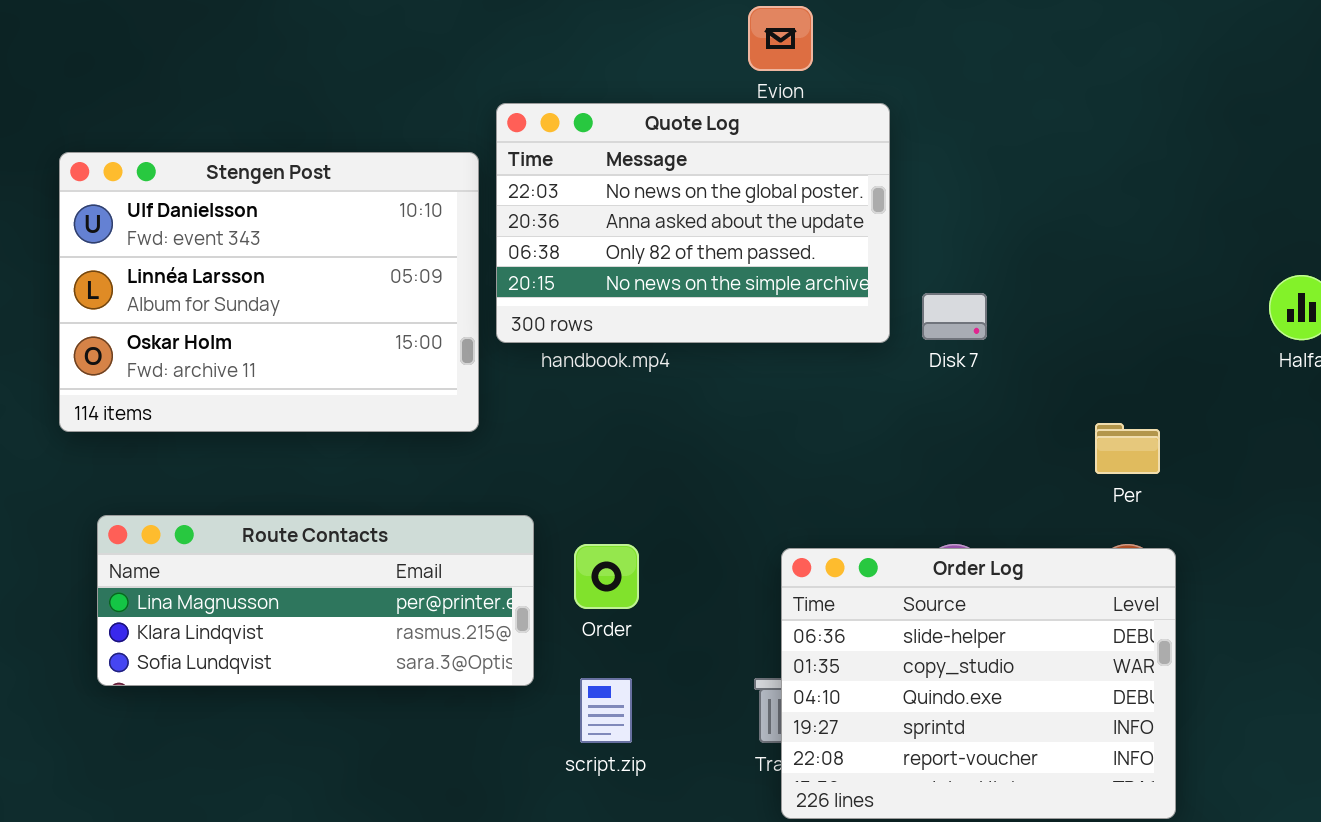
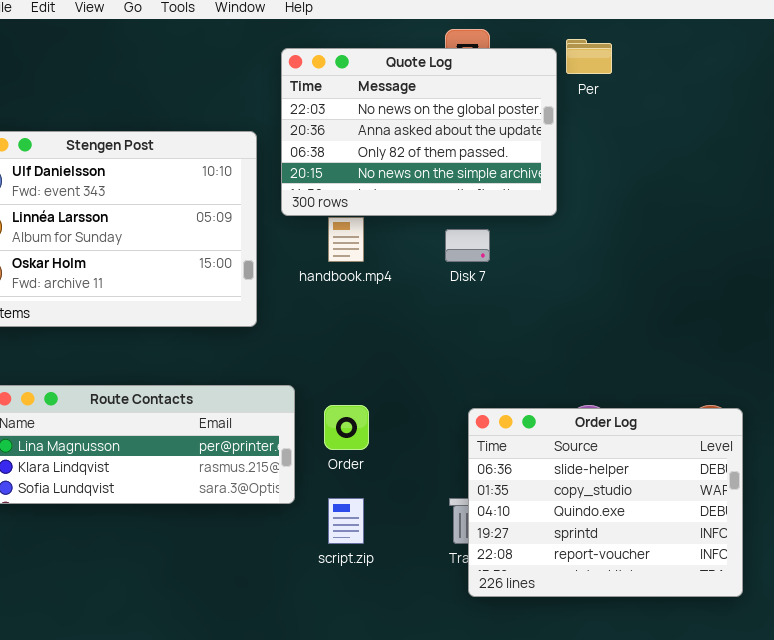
Quote Log: [496,103,890,343] -> [281,48,557,216], moved
Disk 7: [922,293,987,340] -> [445,229,490,262], moved
Per: [1095,423,1160,474] -> [566,39,612,74], moved

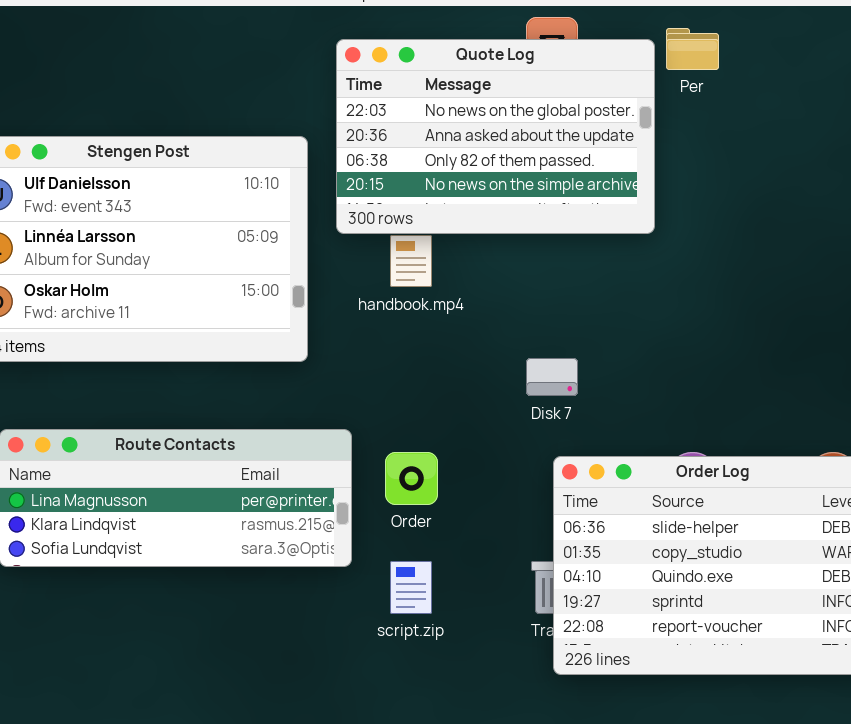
Disk 7: [445,229,490,262] -> [526,358,578,396], moved

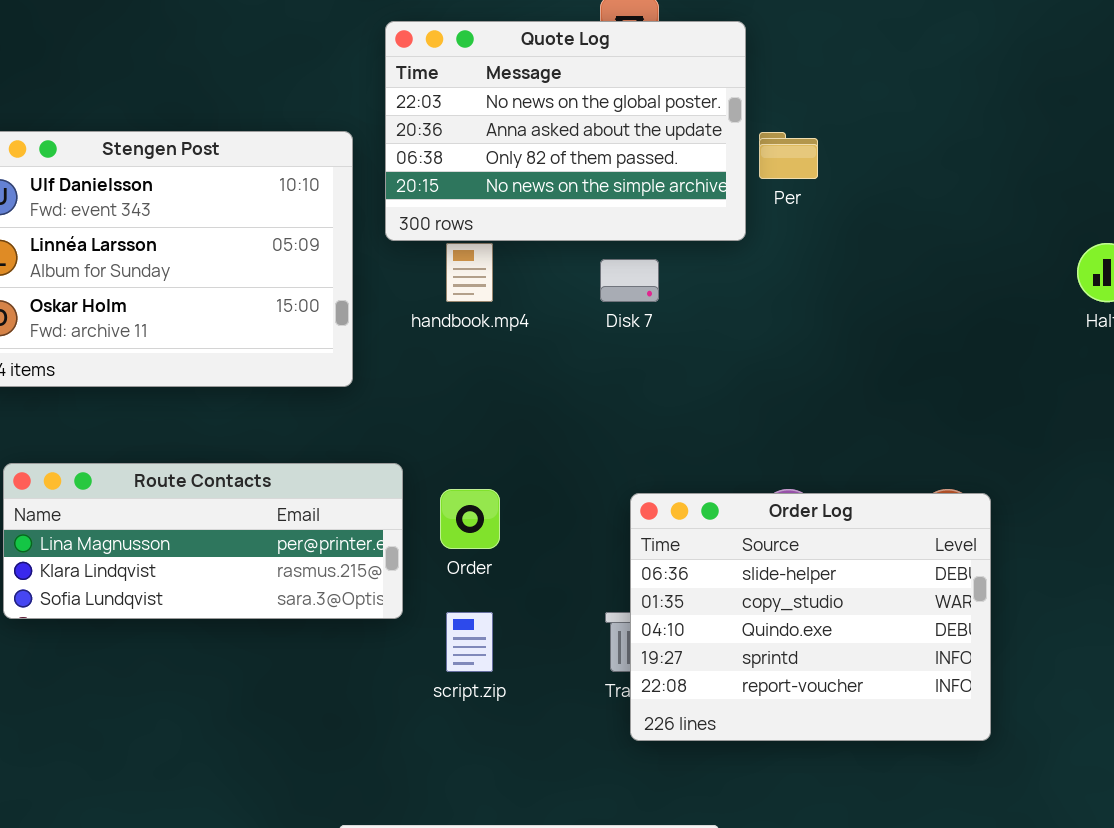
Per: [666,28,719,70] -> [759,132,818,179], moved
Disk 7: [526,358,578,396] -> [600,259,659,302], moved

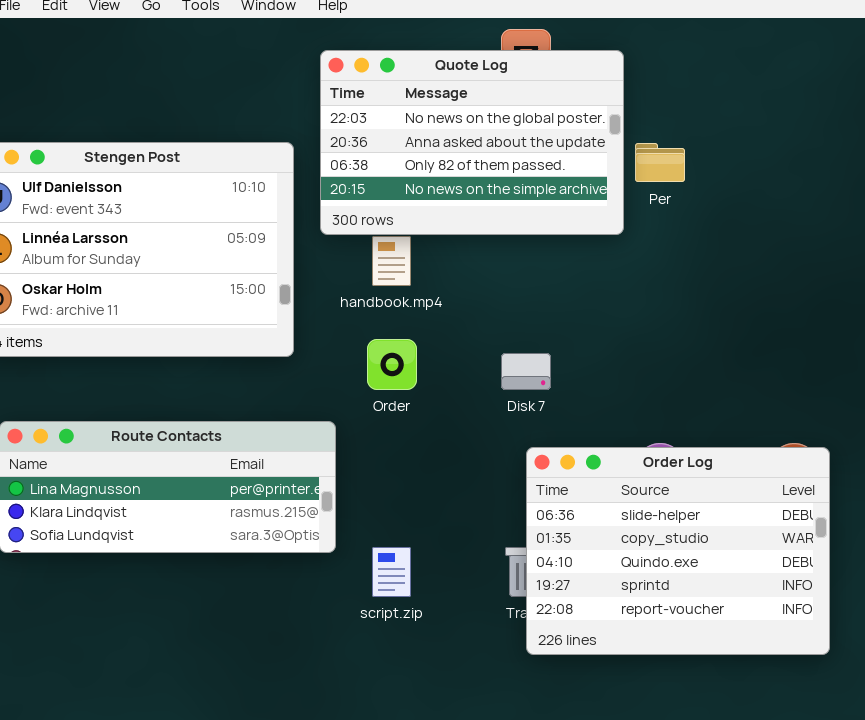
Disk 7: [600,259,659,302] -> [501,353,551,390], moved
Order: [440,489,500,549] -> [367,339,417,390], moved

